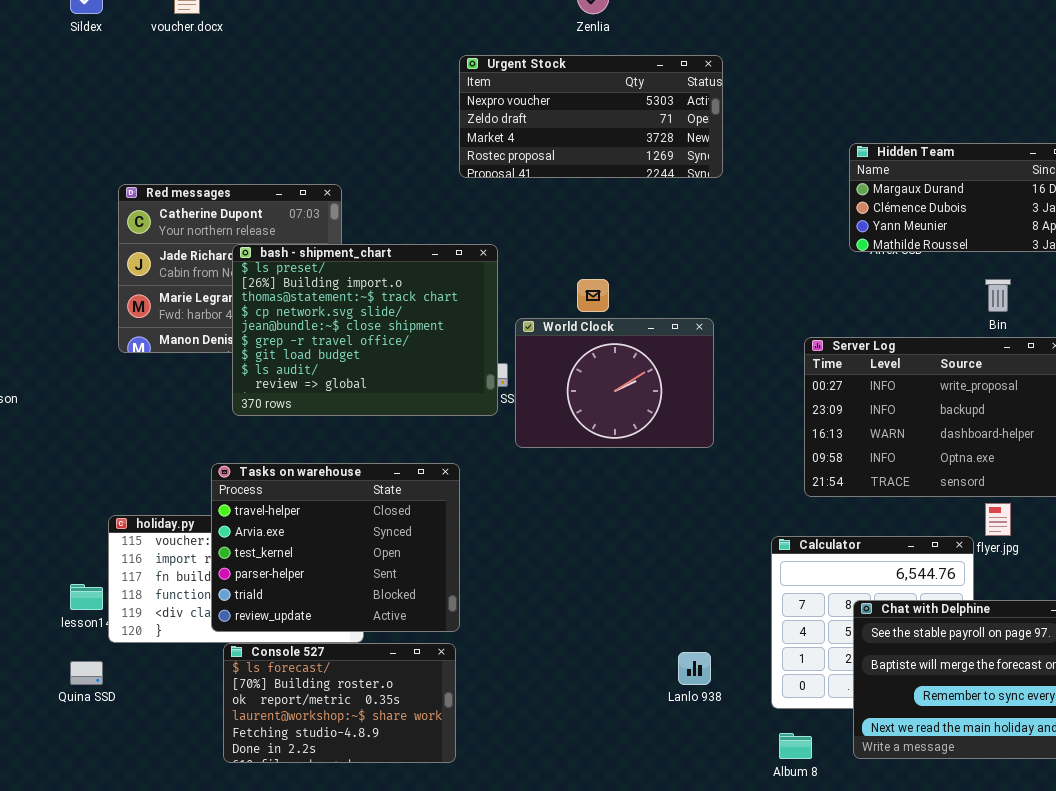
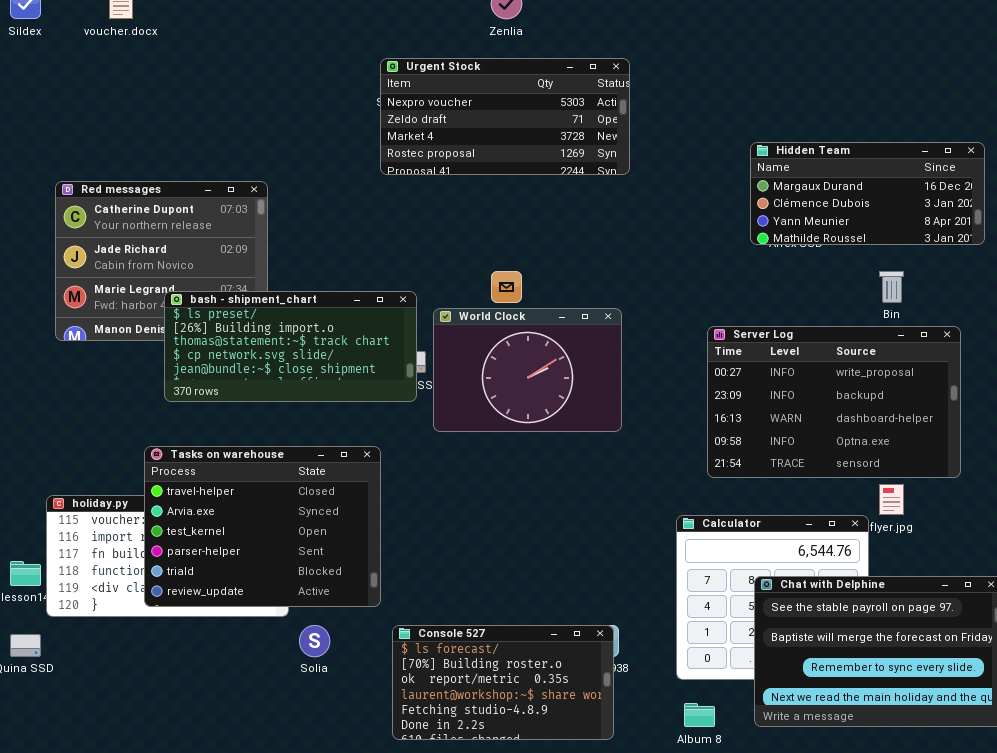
bash - shipment_chart: [232,244,498,416] -> [164,291,417,402], resized
Console 527: [223,643,456,763] -> [392,625,614,740], moved

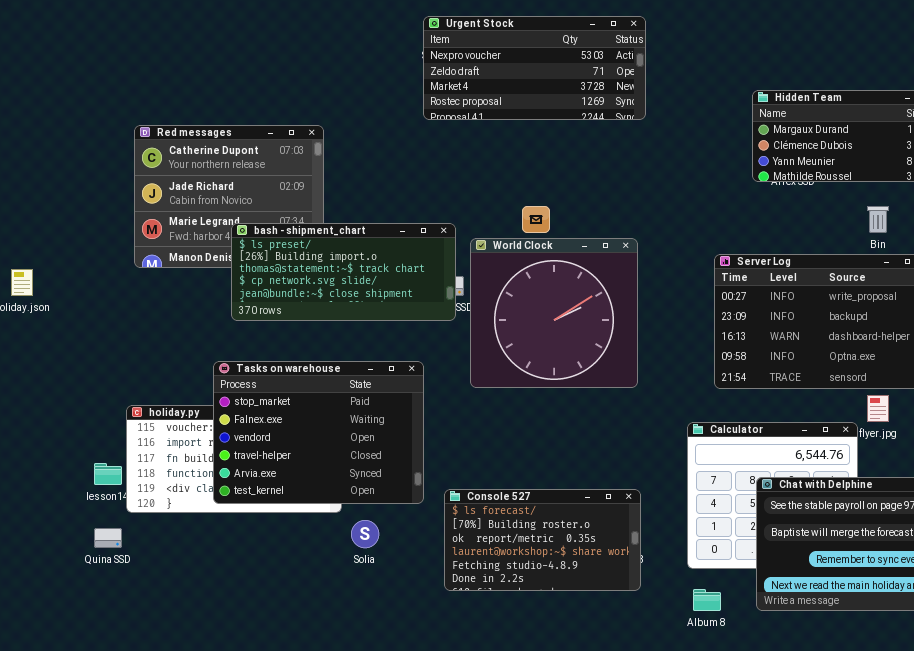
World Clock: [433,308,622,432] -> [470,238,638,388], resized
Tasks on warehouse: [144,446,381,607] -> [213,361,424,504], scrolled up 3 rows
Console 527: [392,625,614,740] -> [444,489,641,591], moved

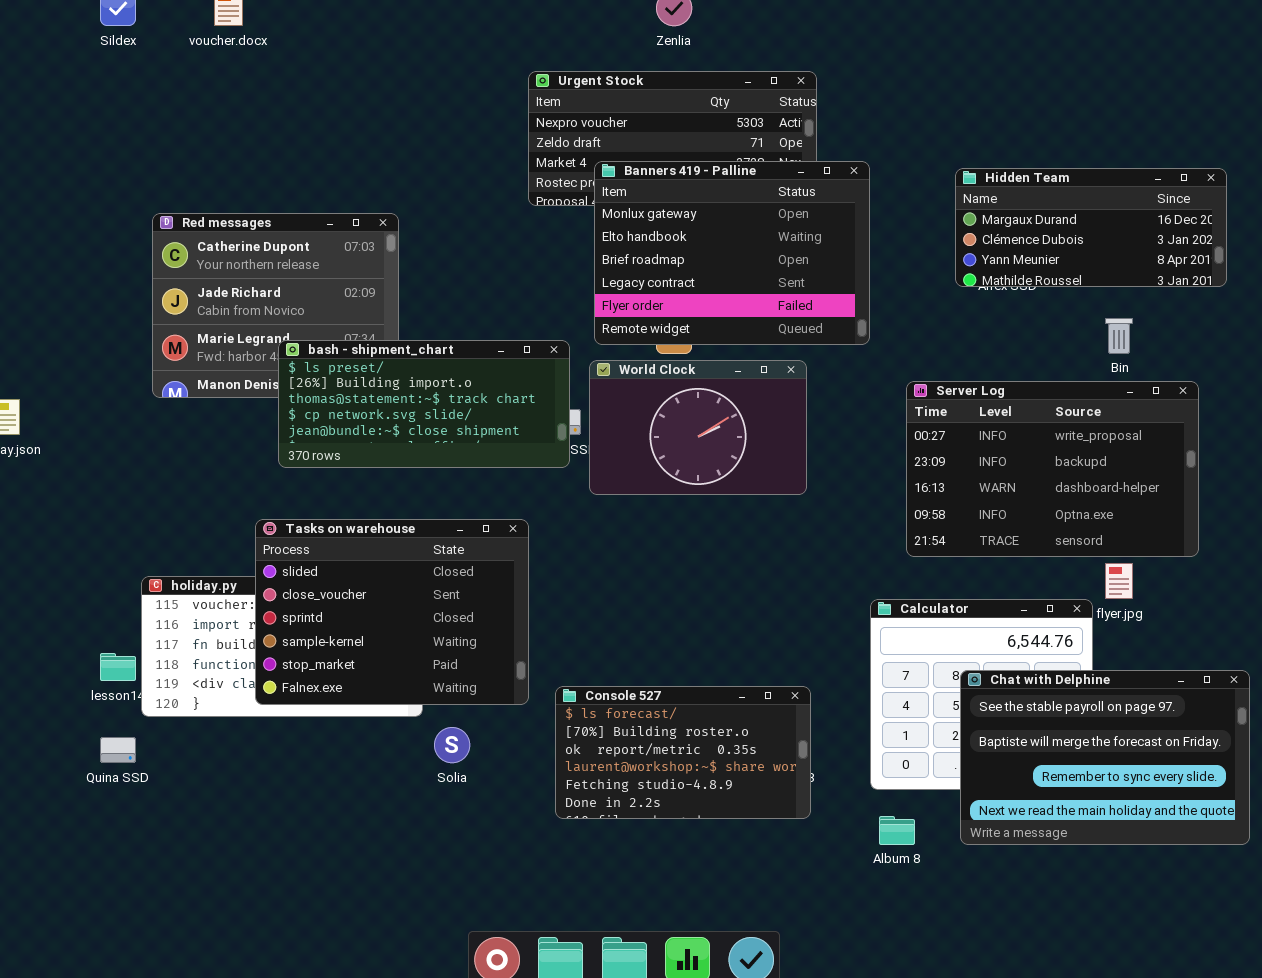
Banners 419 - Palline: none -> [594,161,870,345], opened
World Clock: [470,238,638,388] -> [589,360,807,495], resized
Tasks on warehouse: [213,361,424,504] -> [255,519,529,705], scrolled up 4 rows

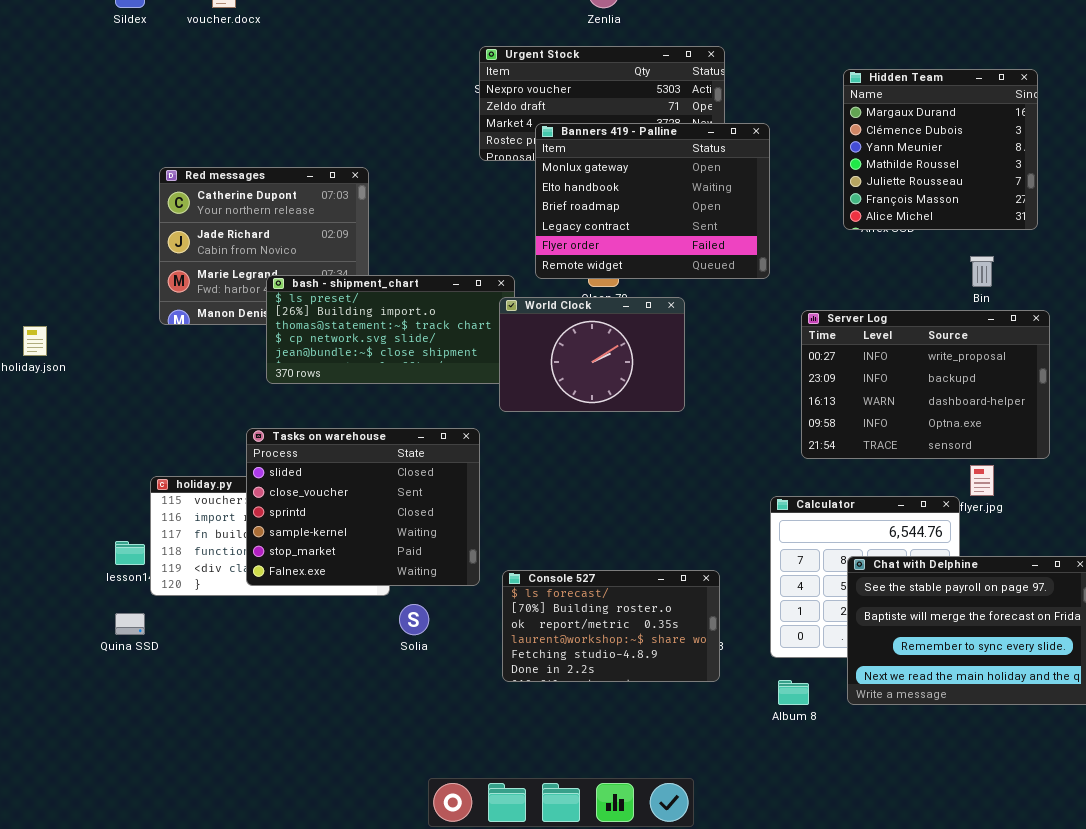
Hidden Team: [955,168,1227,287] -> [843,69,1038,230], resized
World Clock: [589,360,807,495] -> [499,297,685,412], moved

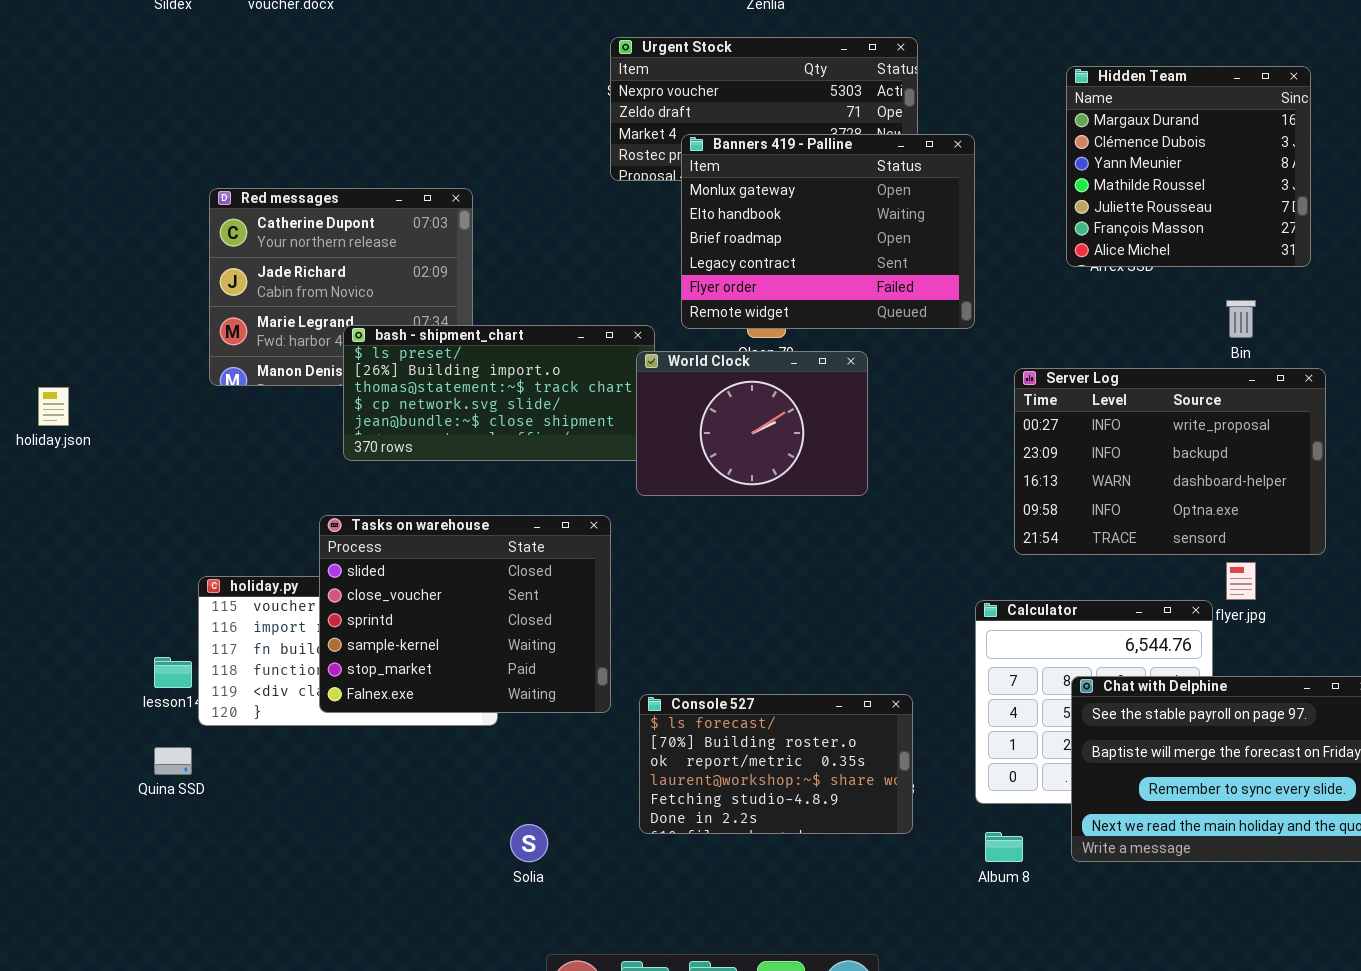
Solia: [399,604,429,635] -> [510,824,548,862], moved

